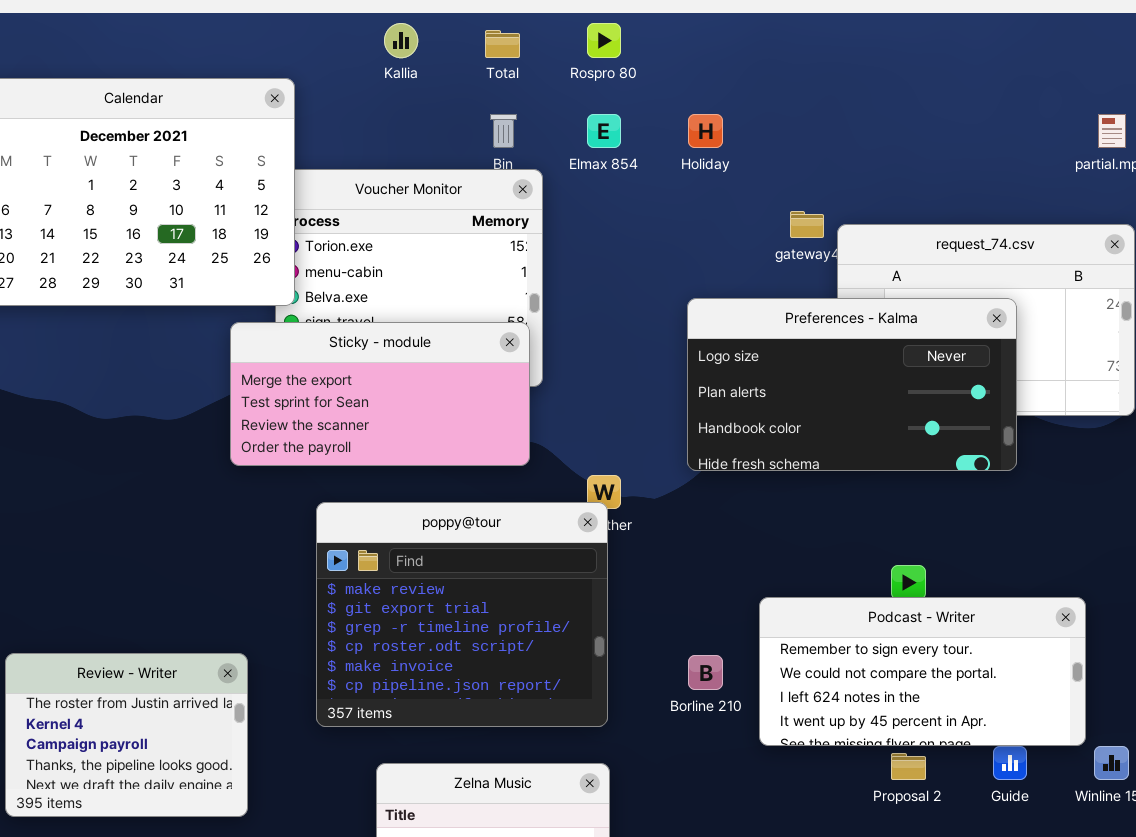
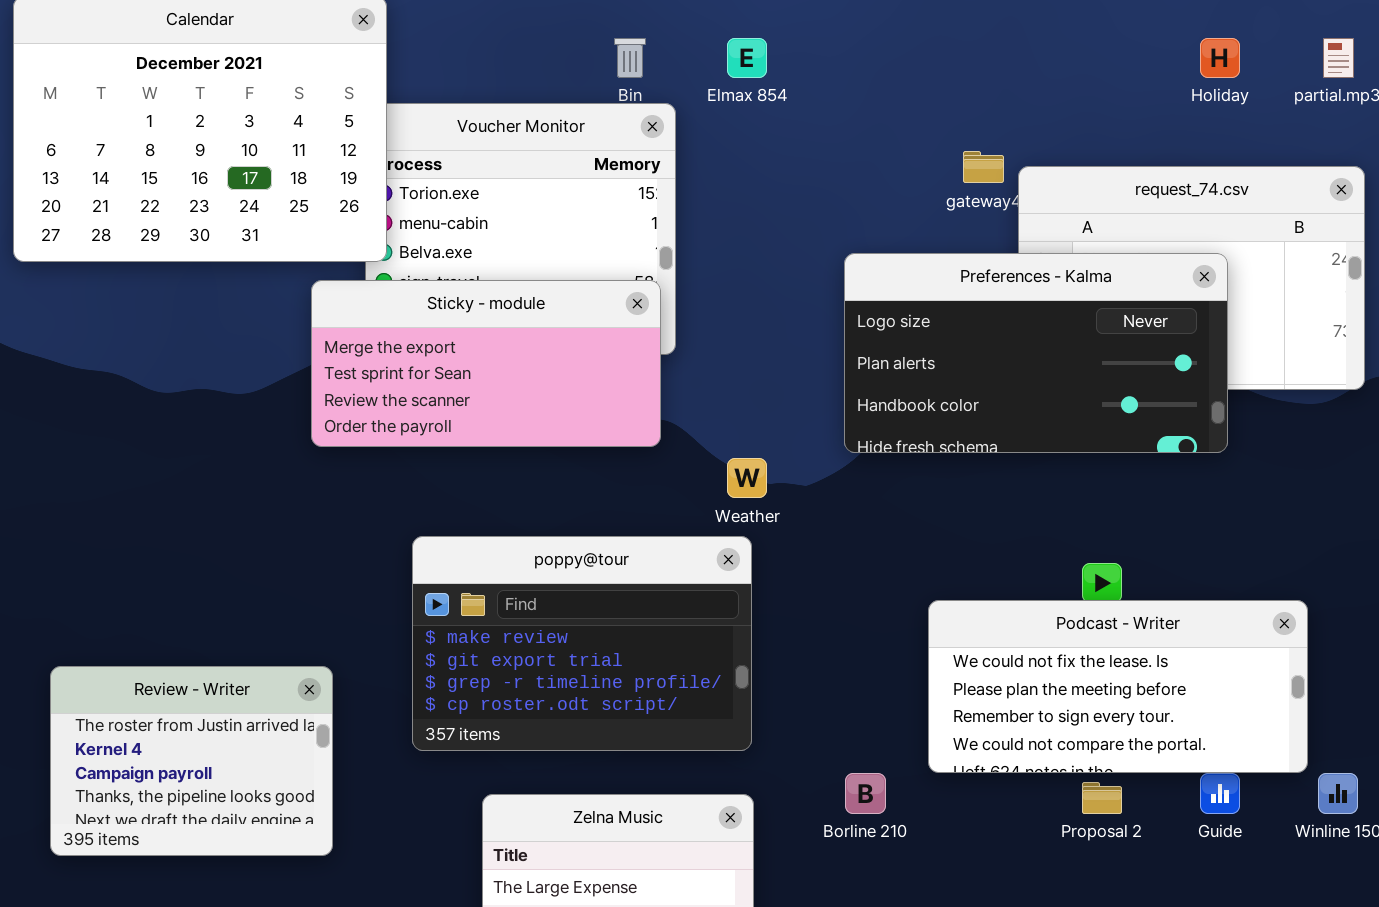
Holiday: [688,114,723,148] -> [1200,38,1240,78], moved
poppy@tour: [316,502,608,727] -> [412,536,752,751], resized
Podcast - Writer: [759,597,1086,746] -> [928,600,1308,773], scrolled up 2 rows
Borline 210: [688,655,723,690] -> [845,773,886,814], moved

